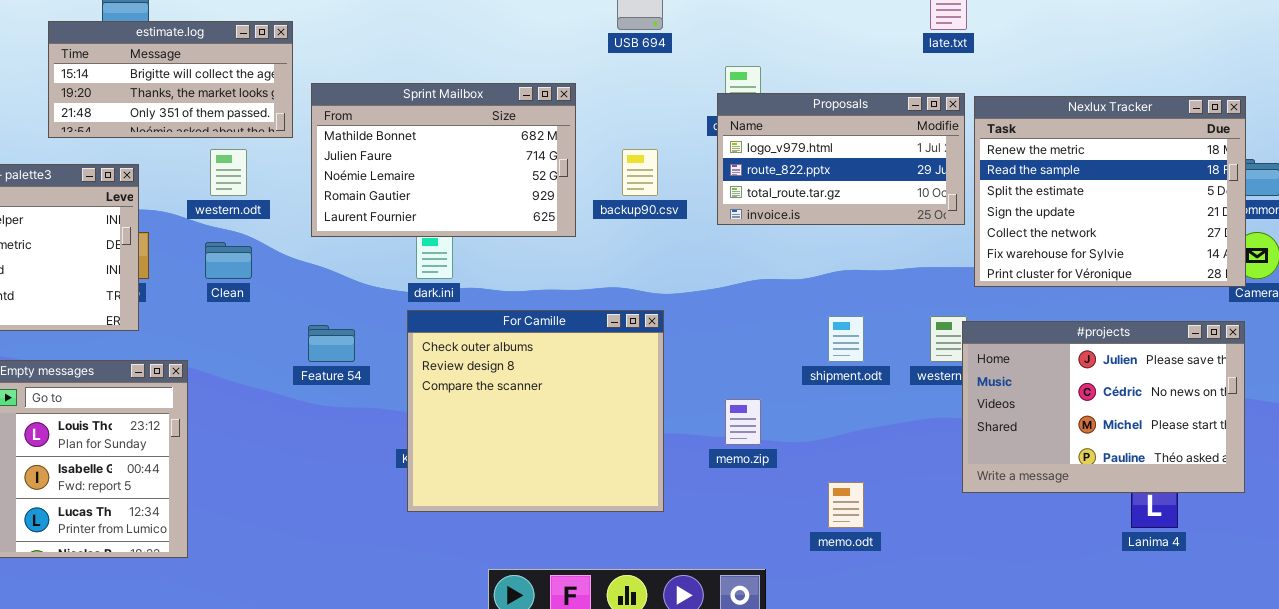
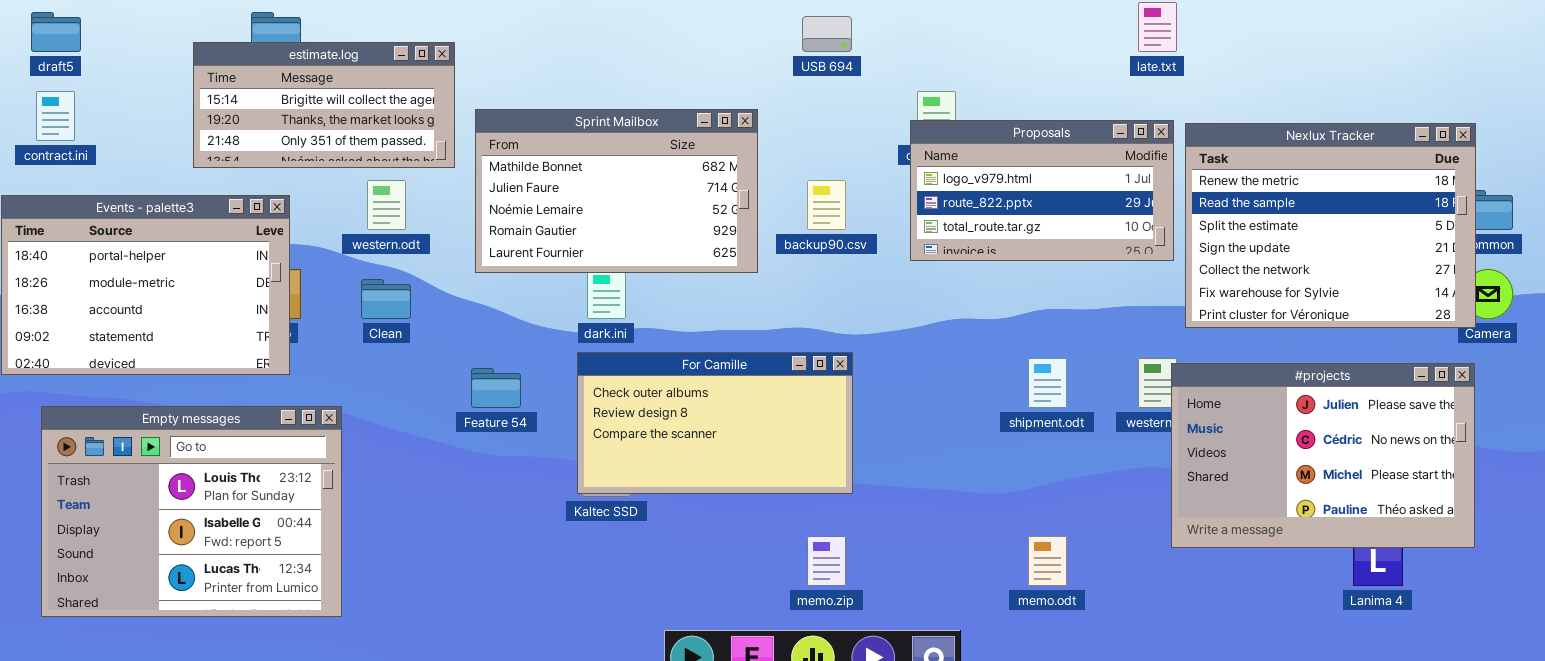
For Camille: [407,310,664,512] -> [577,352,853,494], resized
memo.zip: [725,399,761,445] -> [807,536,846,586], moved

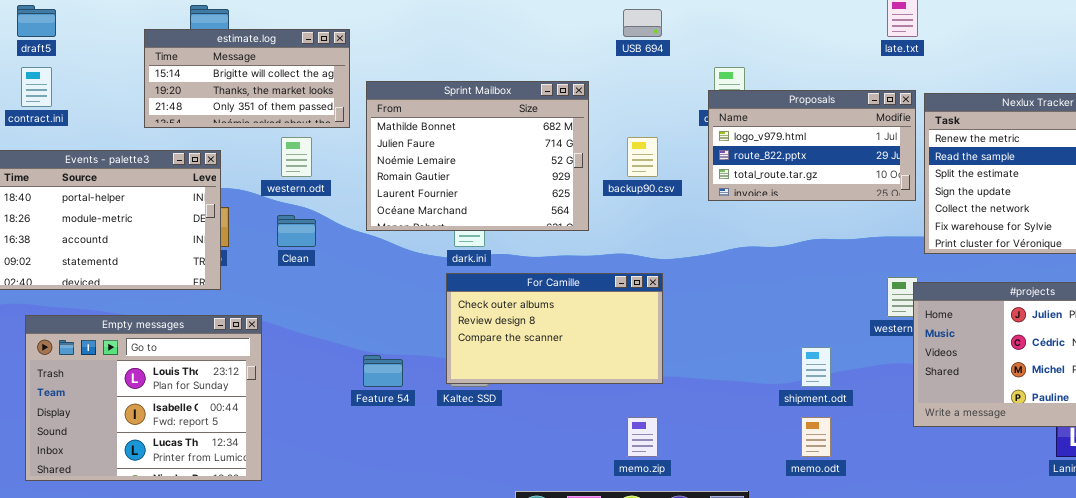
Sprint Mailbox: [475,109,758,273] -> [366,81,589,231], resized
shipment.odt: [1028,358,1067,408] -> [801,347,831,387], moved
Feature 54: [471,368,521,408] -> [363,355,403,387], moved

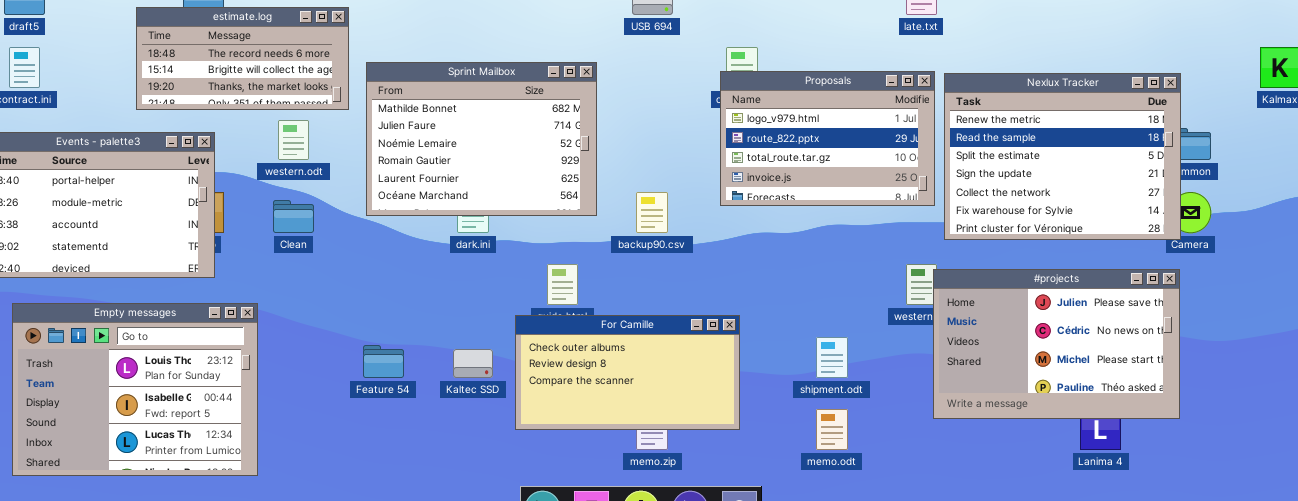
estimate.log: [144,29,350,128] -> [136,7,349,110], scrolled up 1 row
Proposals: [708,90,916,201] -> [720,71,935,206], resized
backup90.csv: [627,137,658,177] -> [636,192,668,233], moved
For Camille: [446,273,663,384] -> [515,315,740,430], moved

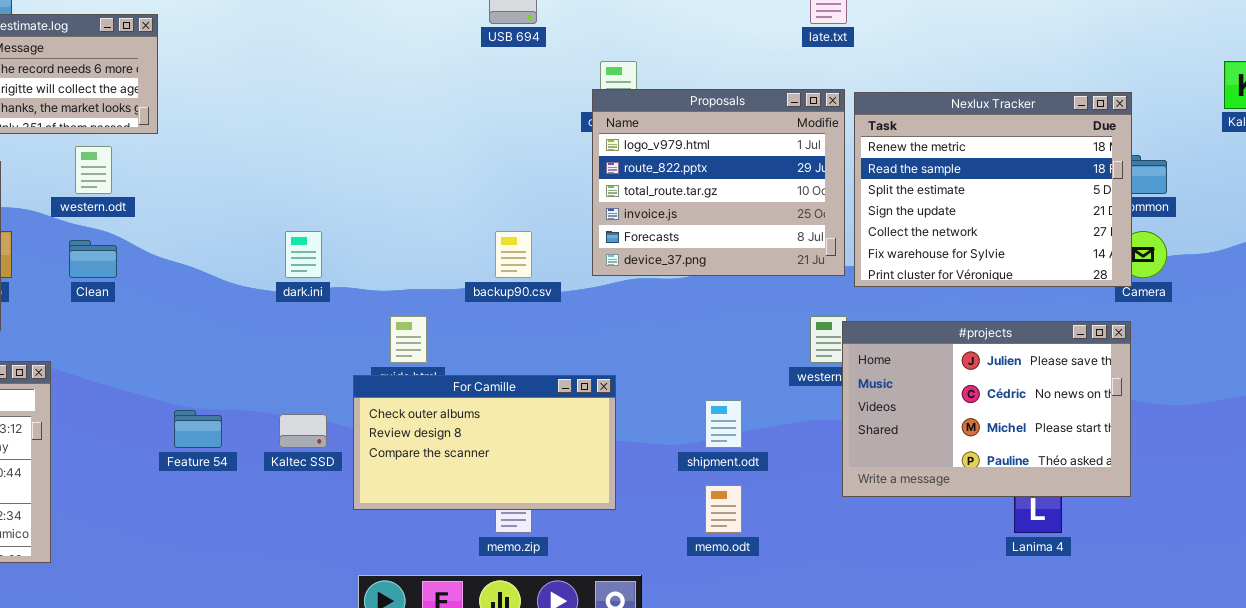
Sprint Mailbox: [366,62,597,216] -> none, closed
Proposals: [720,71,935,206] -> [592,89,845,276], resized

